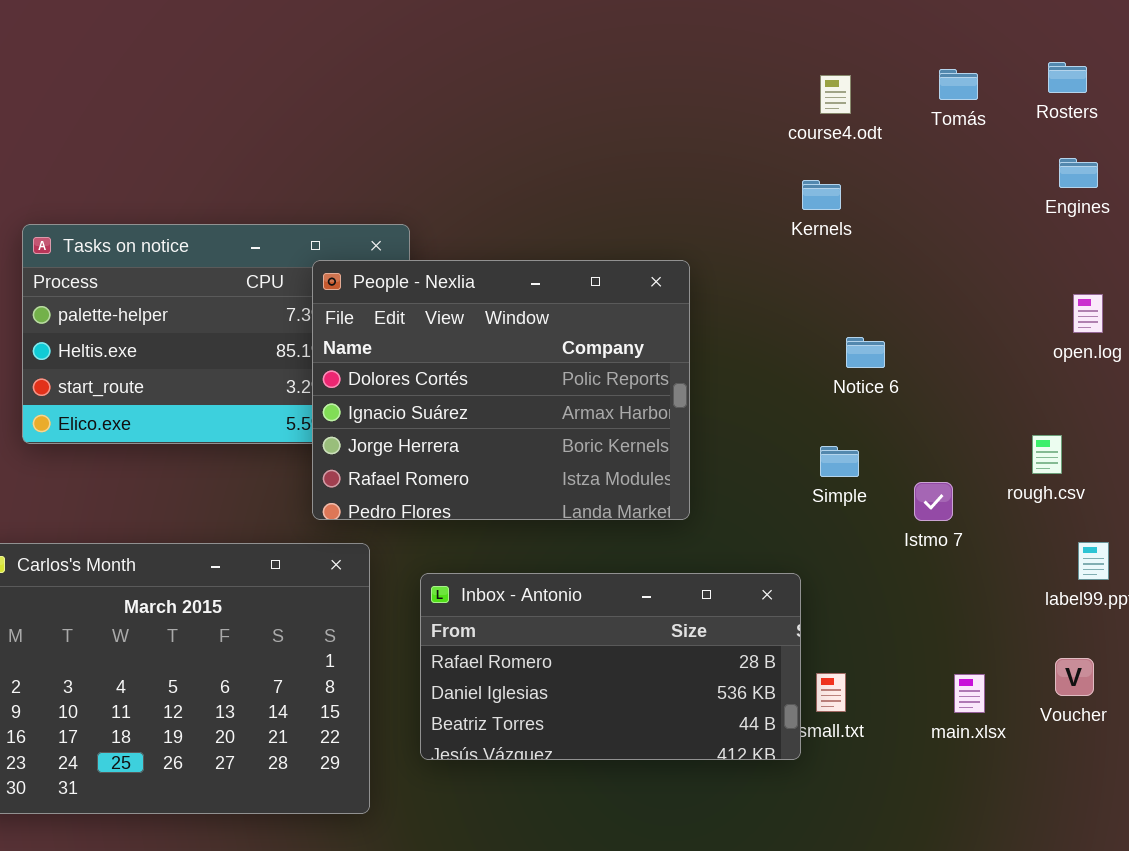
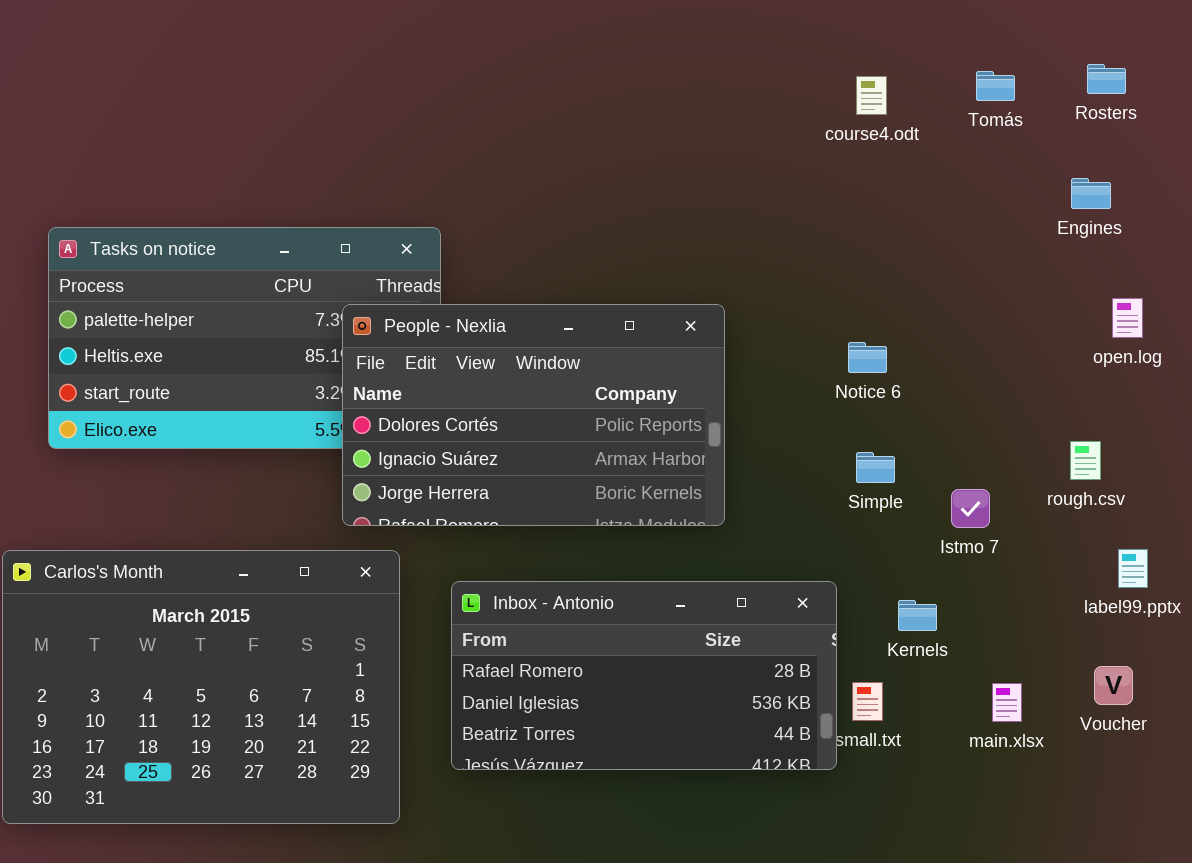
Engines: [1059,158,1098,188] -> [1071,178,1111,209], moved
Kernels: [802,180,841,210] -> [898,600,937,631], moved
People - Nexlia: [312,260,690,520] -> [342,304,725,526], resized
Notice 6: [846,337,885,368] -> [848,342,887,373], moved

